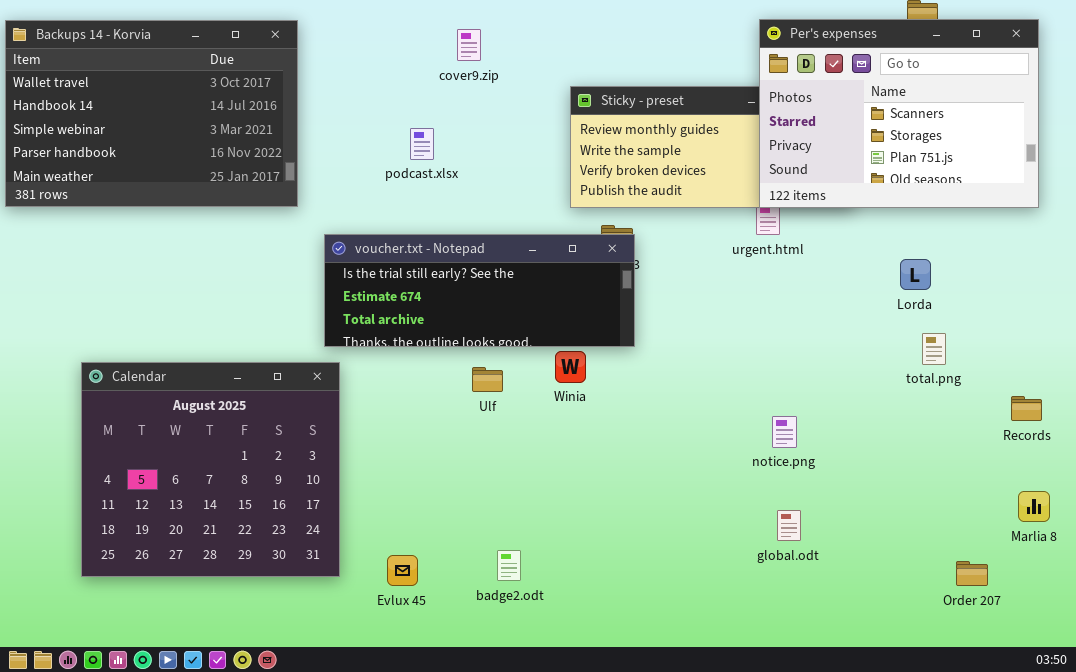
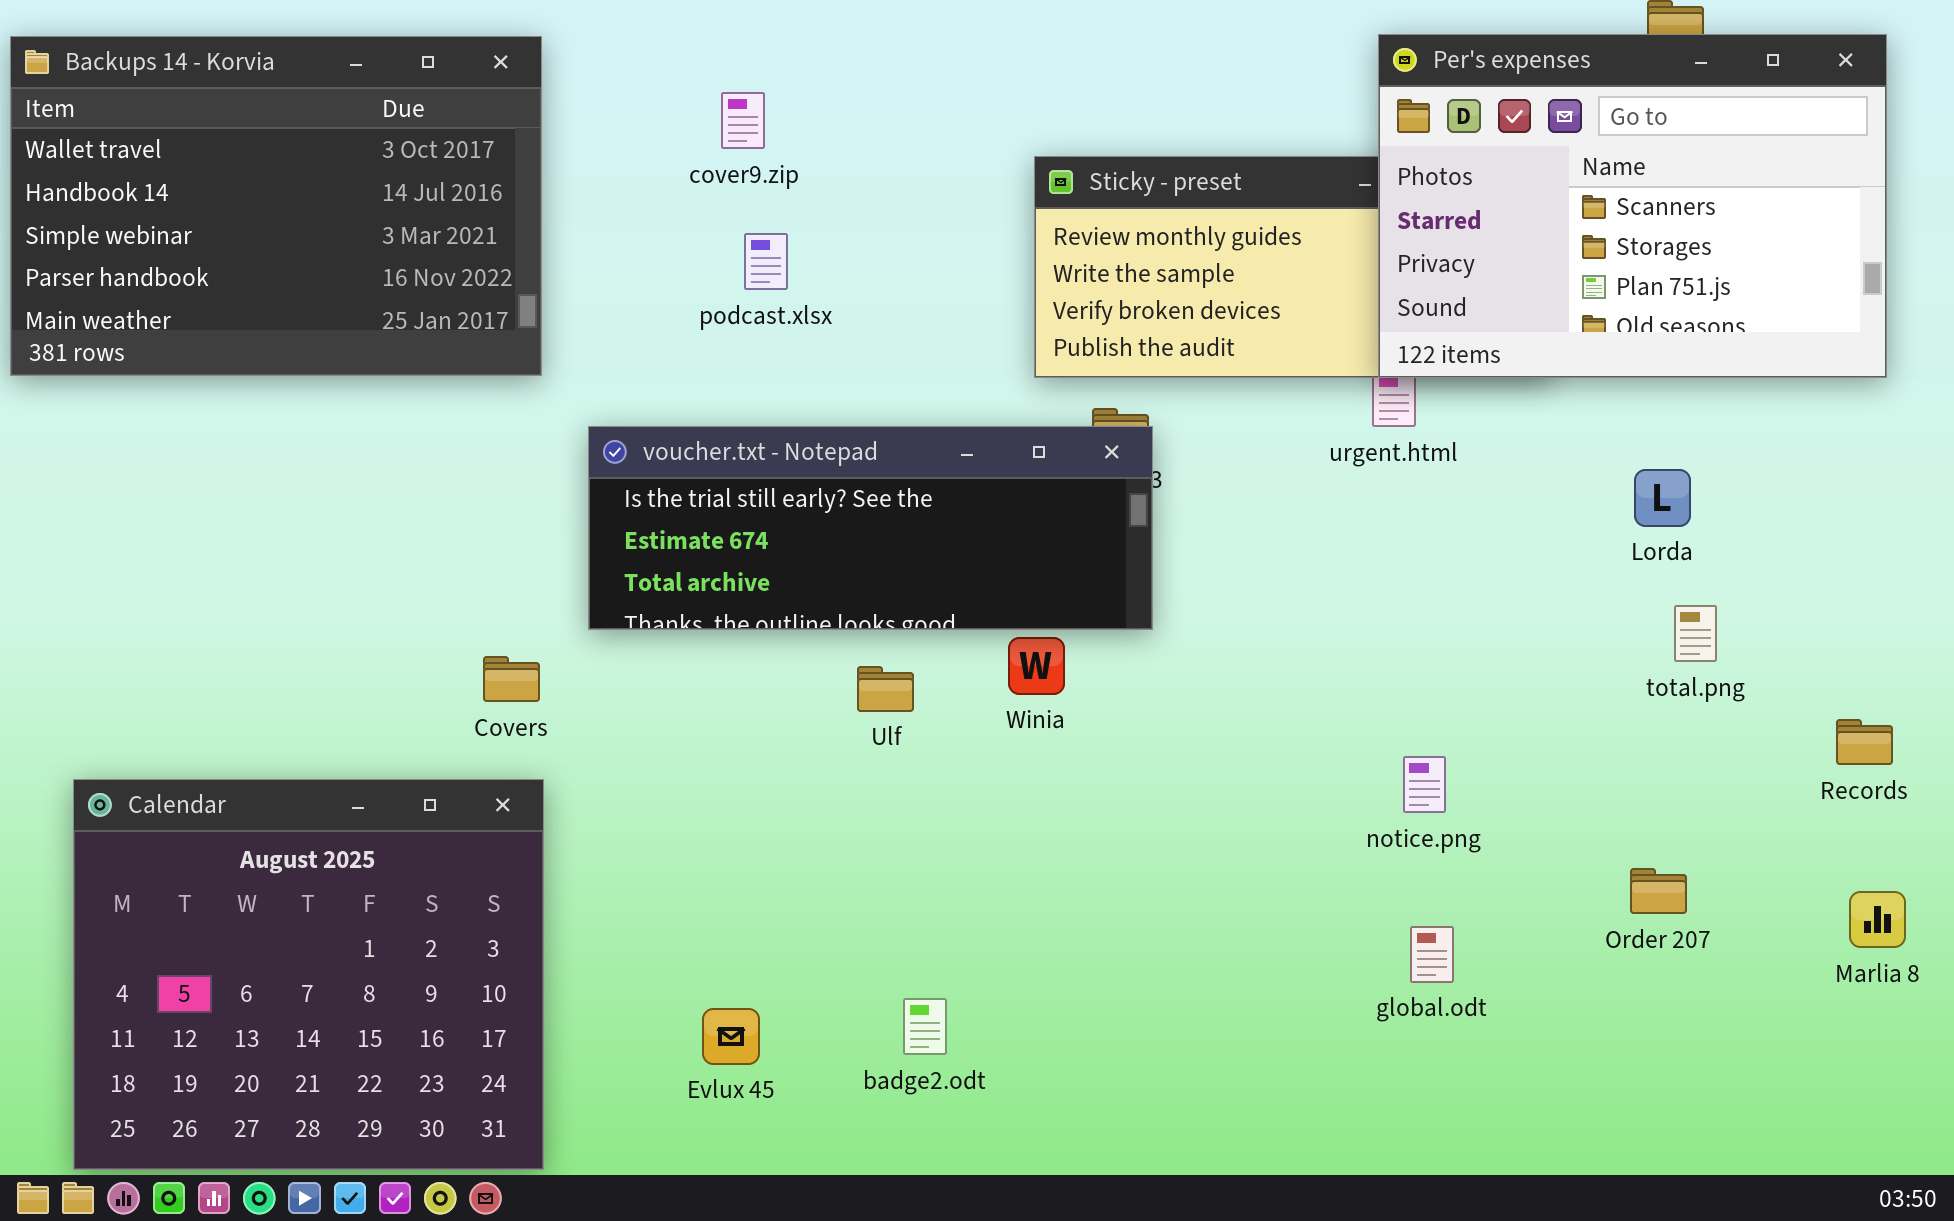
cover9.zip: [457,29,481,61] -> [721,92,765,149], moved
Calendar: [81,362,340,577] -> [73,779,544,1170], moved
Order 207: [956,561,988,586] -> [1630,868,1687,914], moved

